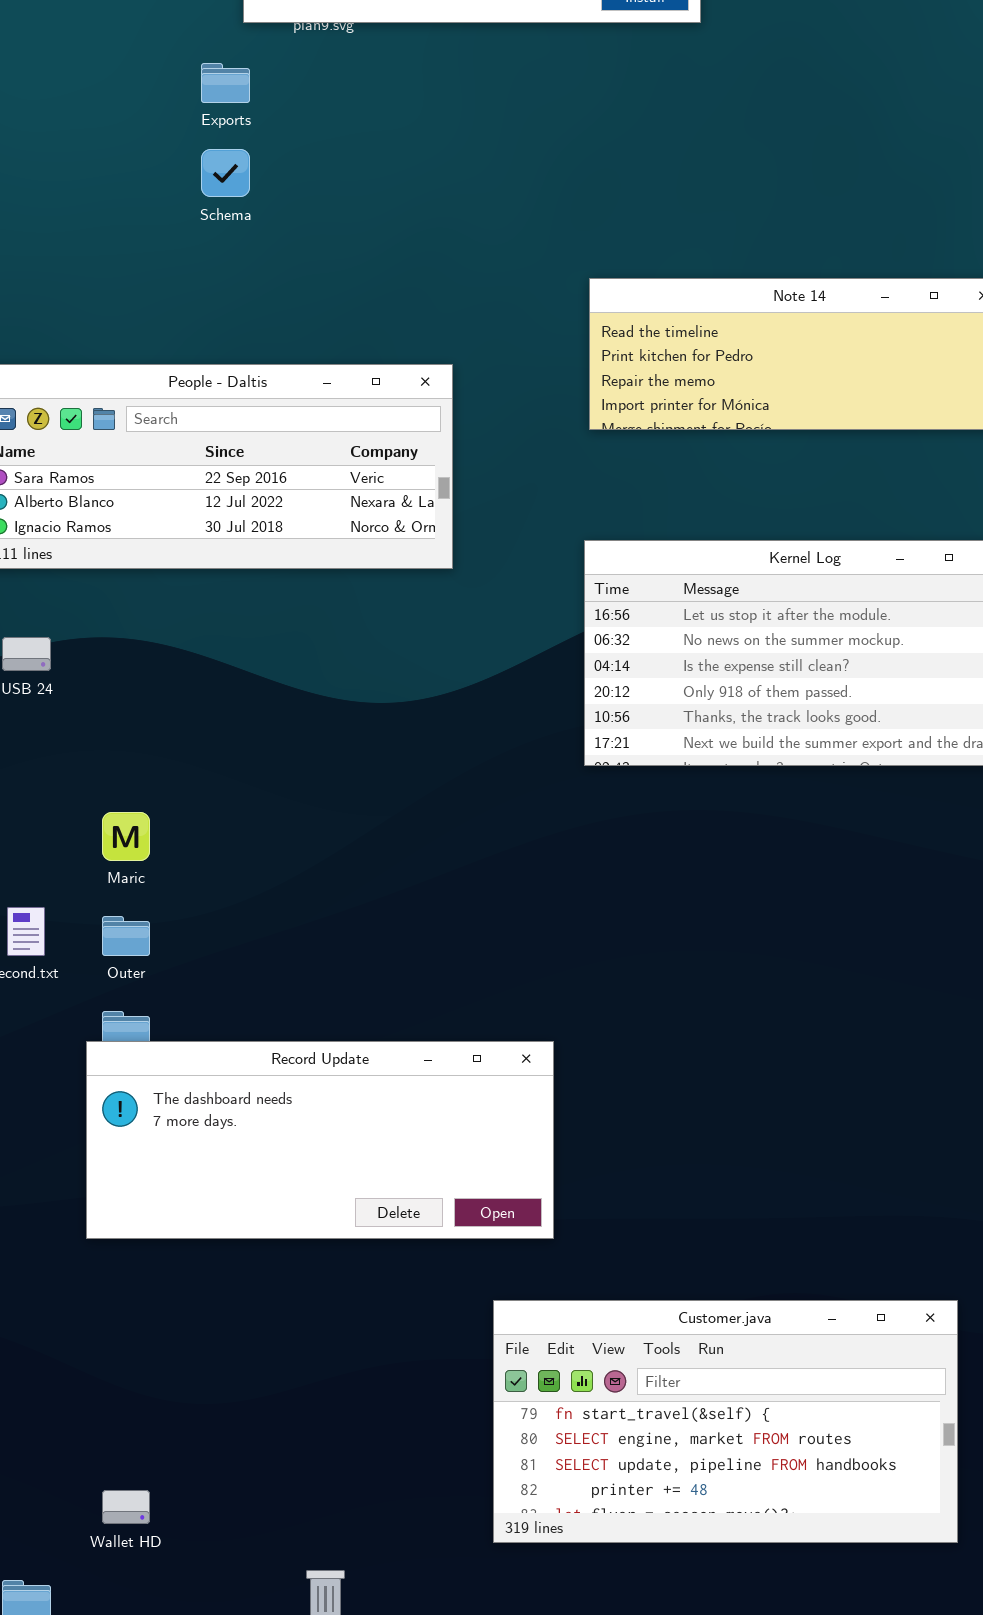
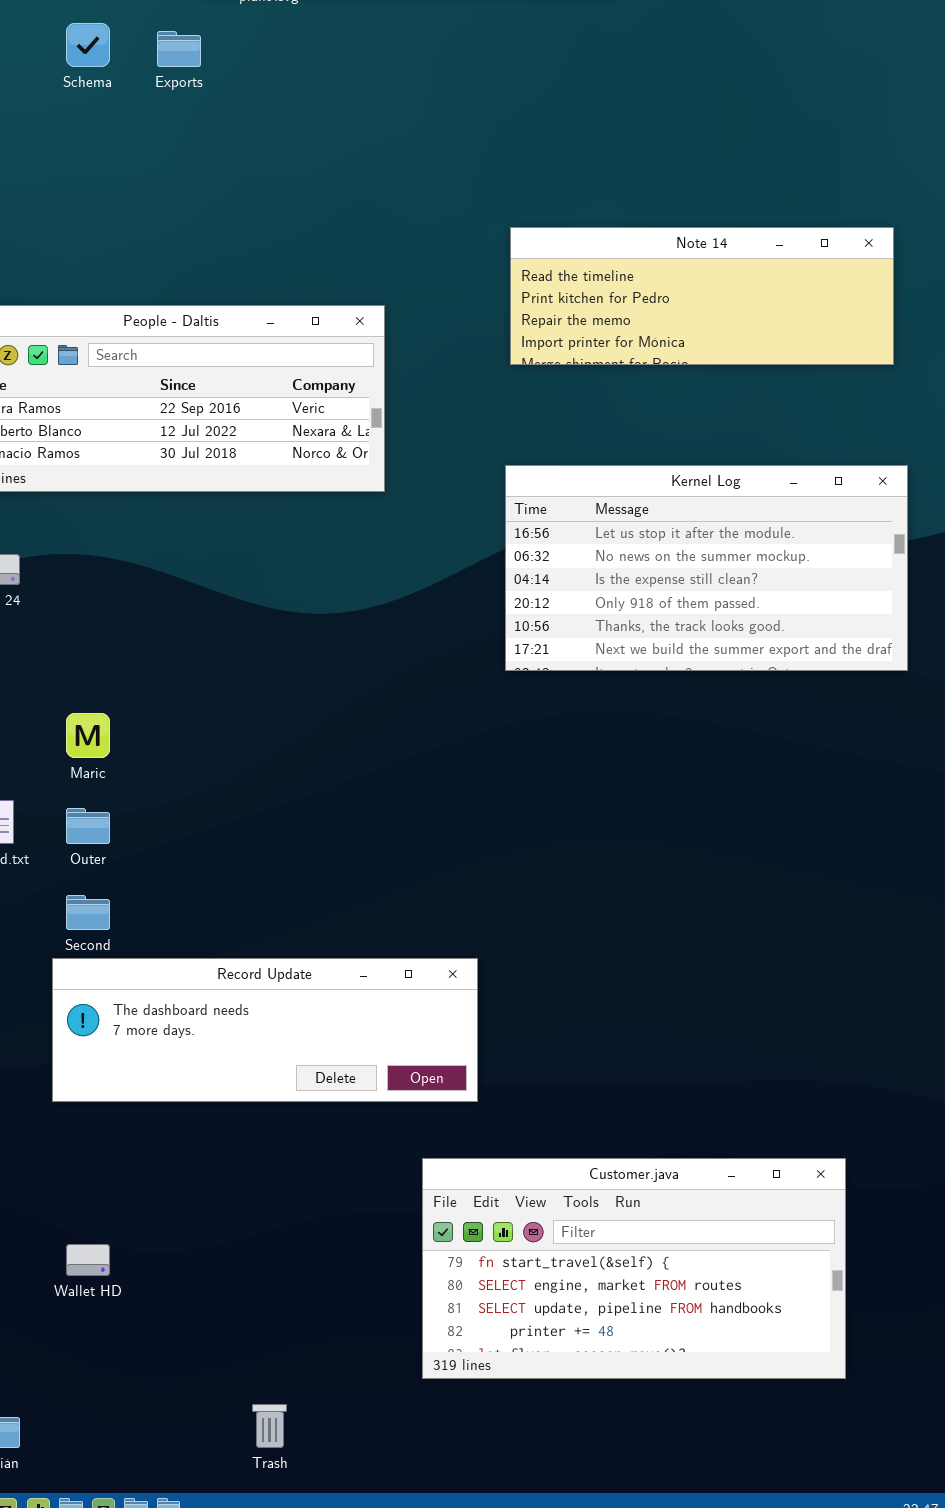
Schema: [201,149,250,197] -> [66,23,110,67], moved
Record Update: [86,1041,554,1239] -> [52,958,478,1102], resized
Wallet HD: [102,1490,150,1524] -> [66,1244,110,1276], moved

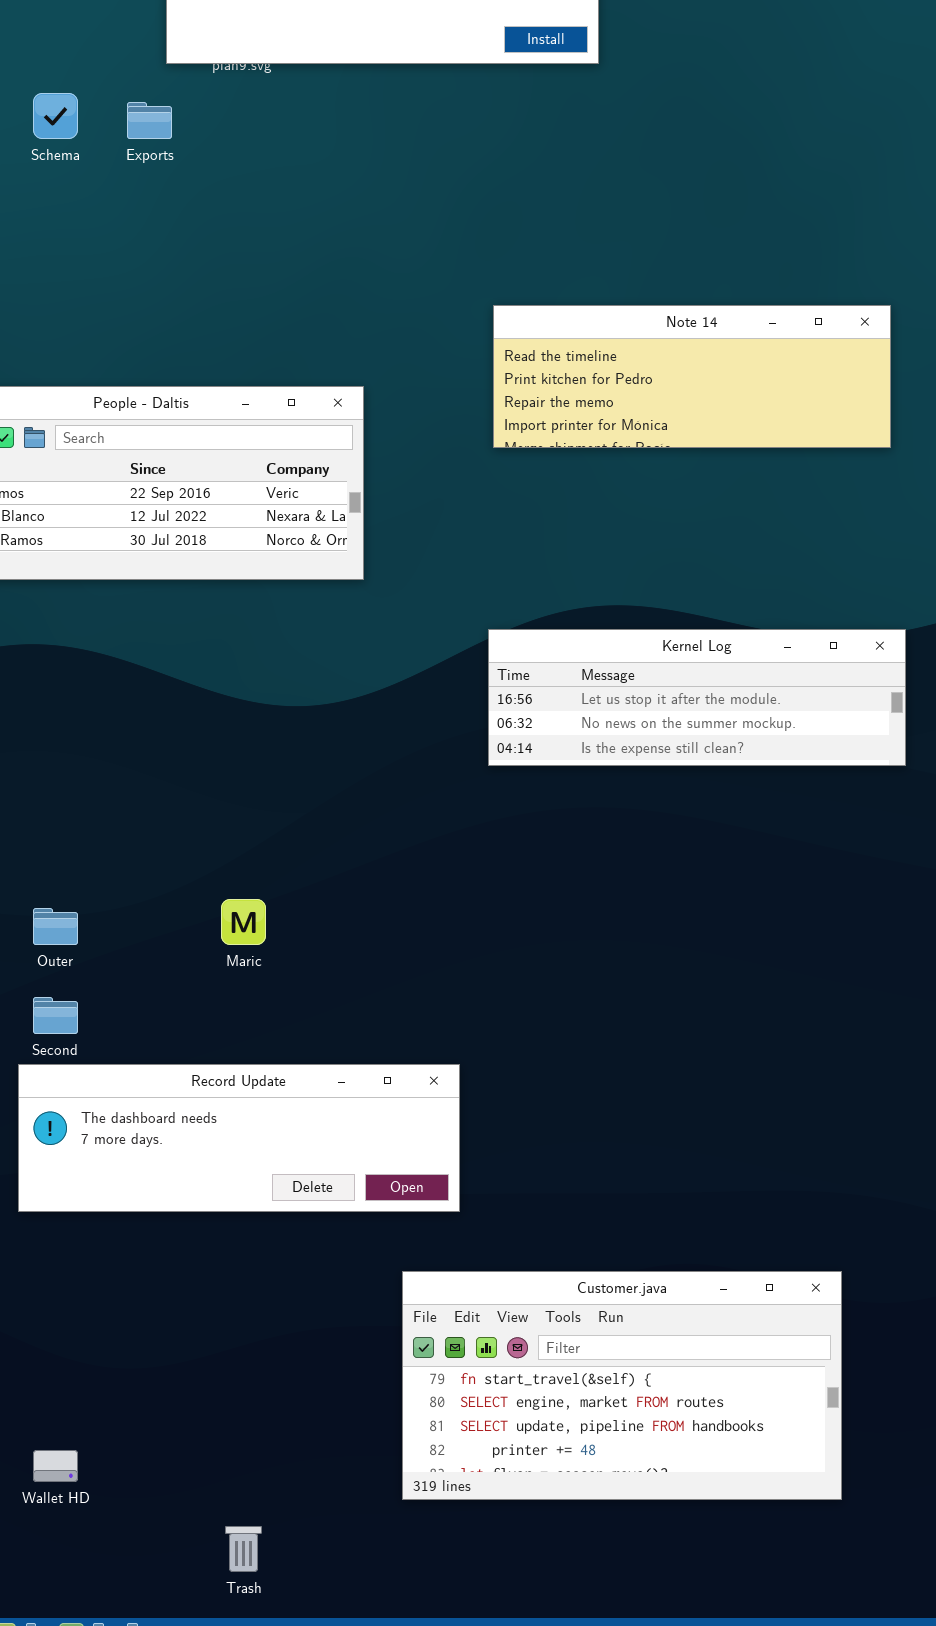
Kernel Log: [505,465,908,671] -> [488,629,906,766], resized
Maric: [66,713,110,758] -> [221,899,266,945], moved
Wallet HD: [66,1244,110,1276] -> [33,1450,78,1482], moved

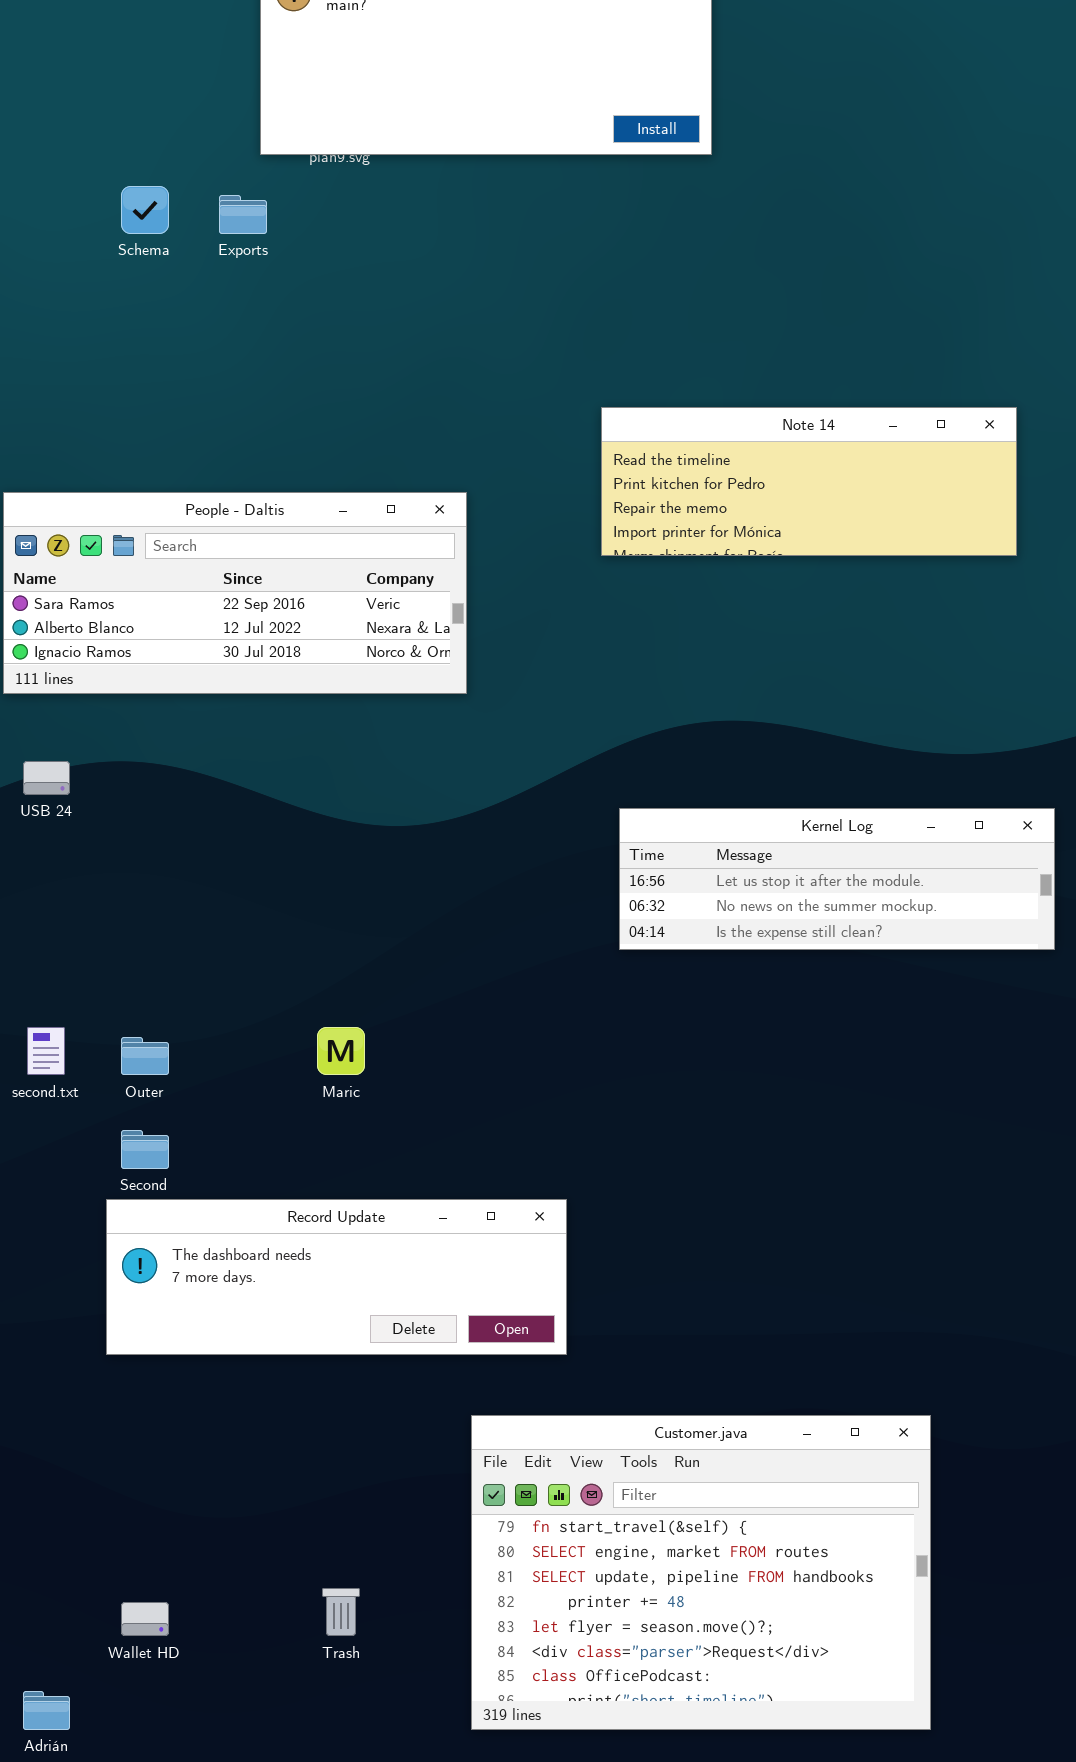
Kernel Log: [488,629,906,766] -> [619,808,1055,950], moved
Customer.java: [402,1271,842,1500] -> [471,1415,931,1730], moved, resized
Trash: [225,1526,262,1572] -> [322,1588,360,1636], moved

